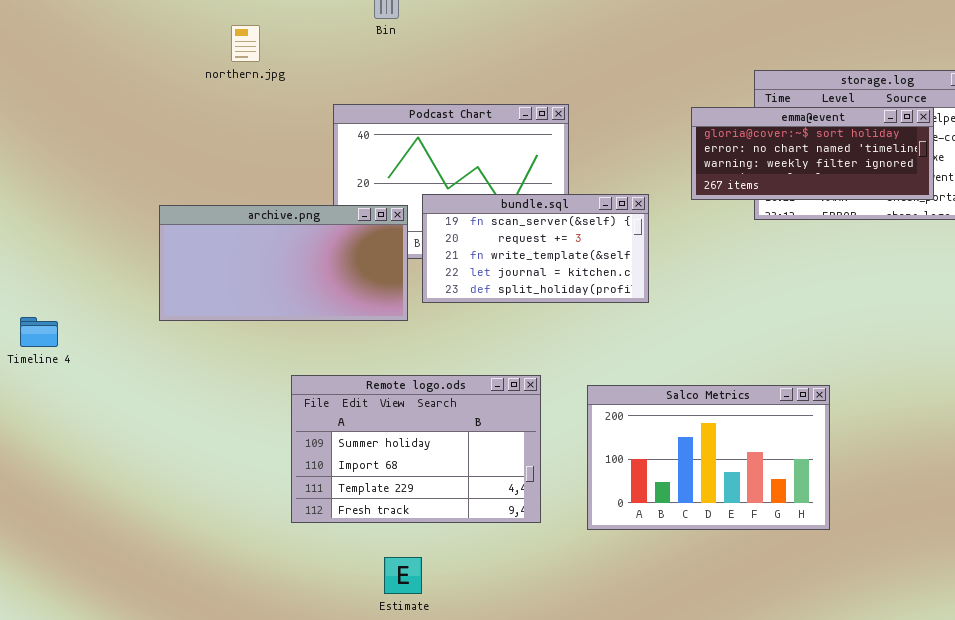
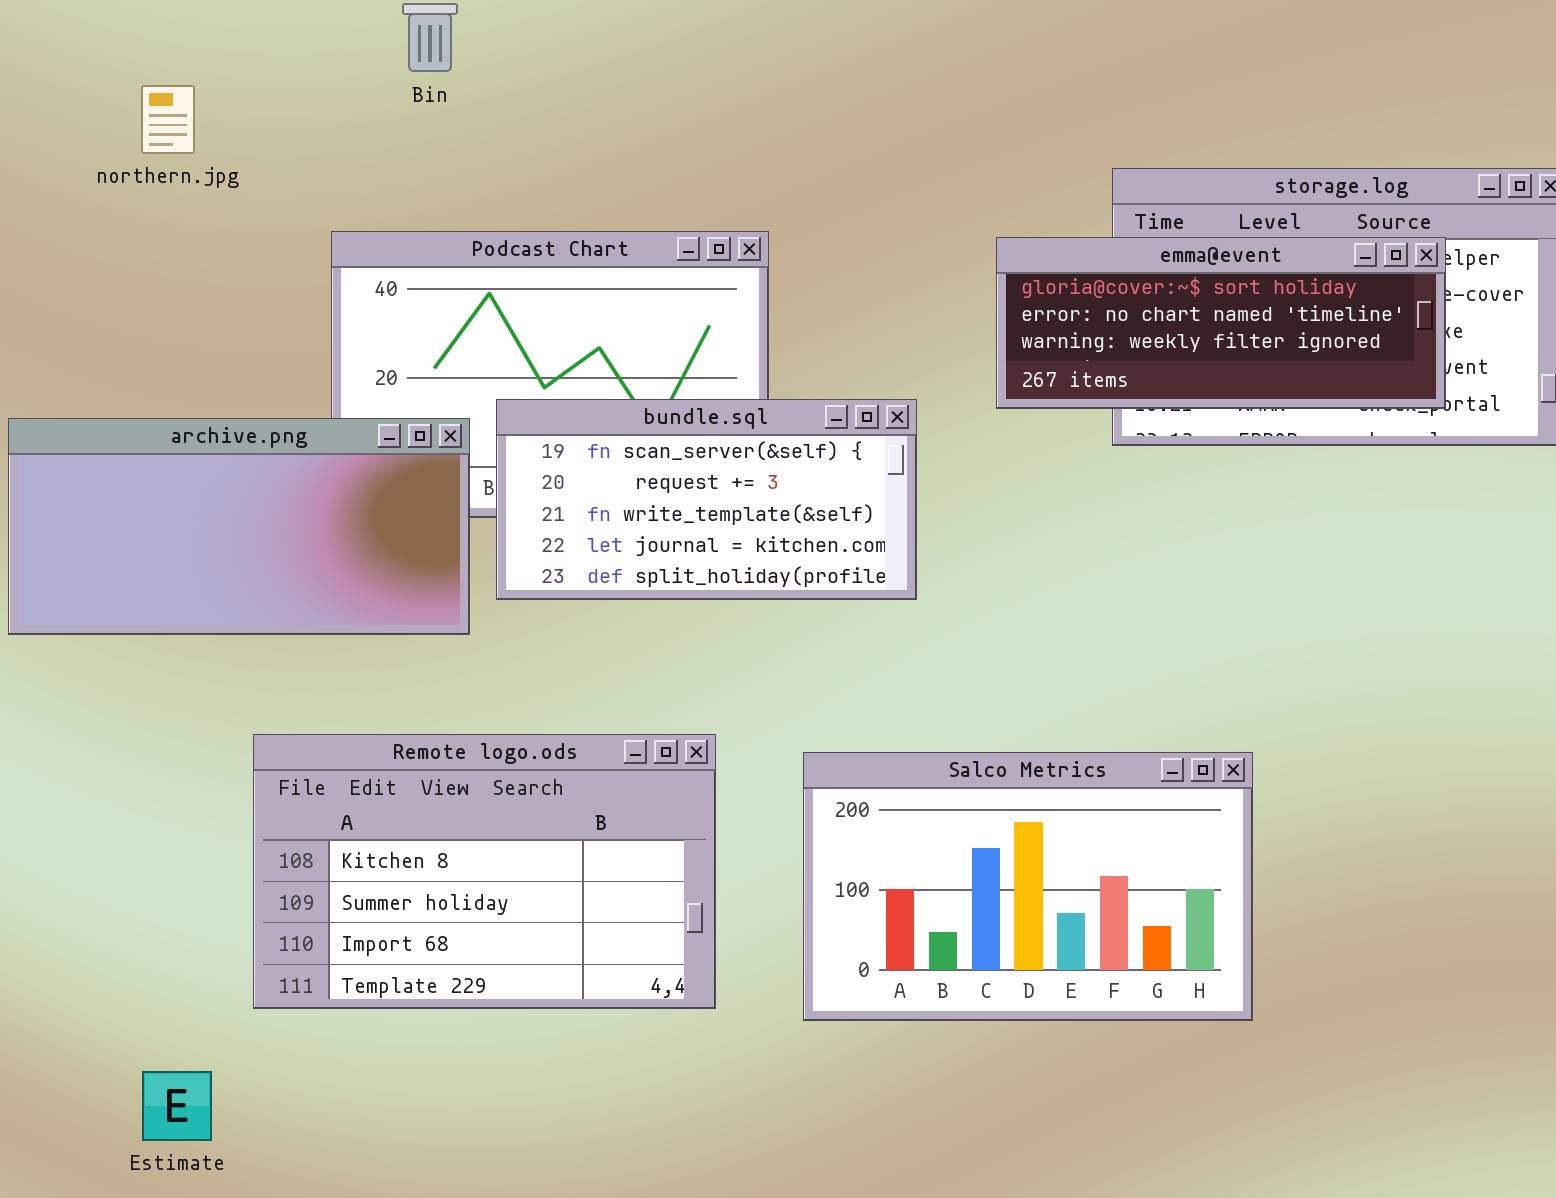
Remote logo.ods: [291,375,541,523] -> [253,734,716,1009], scrolled up 1 row
Estimate: [384,557,422,594] -> [142,1071,212,1141], moved

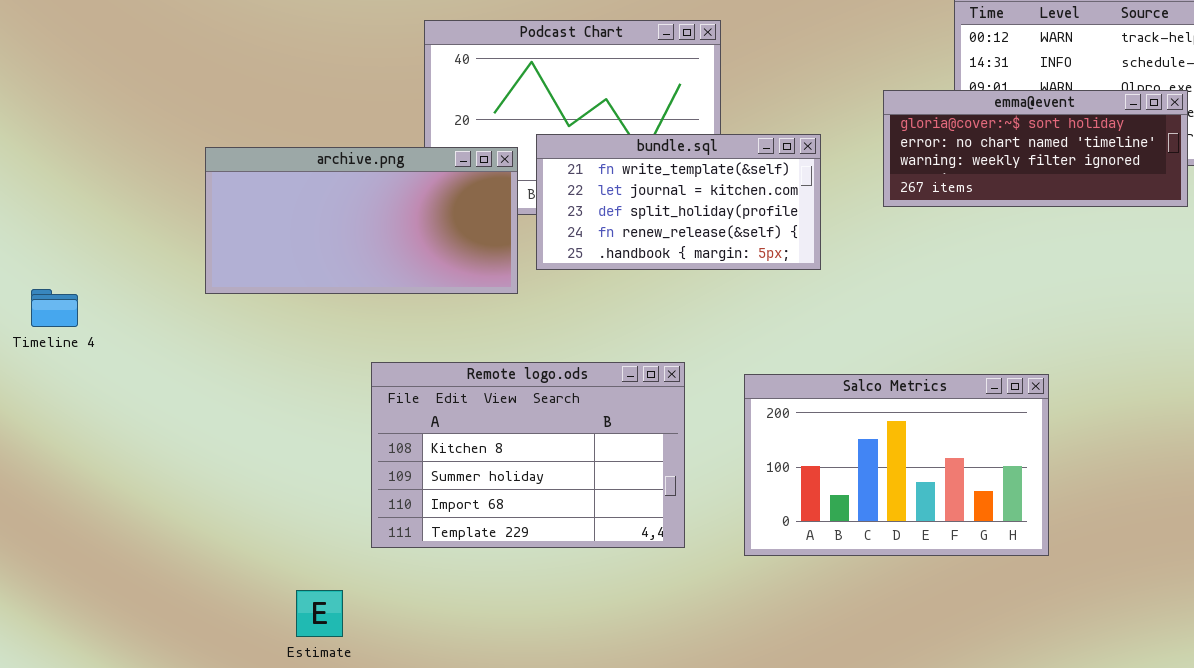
emma@event: [996,237,1446,409] -> [883,90,1188,207], moved
bundle.sql: [496,399,917,600] -> [536,134,821,270], scrolled down 2 rows

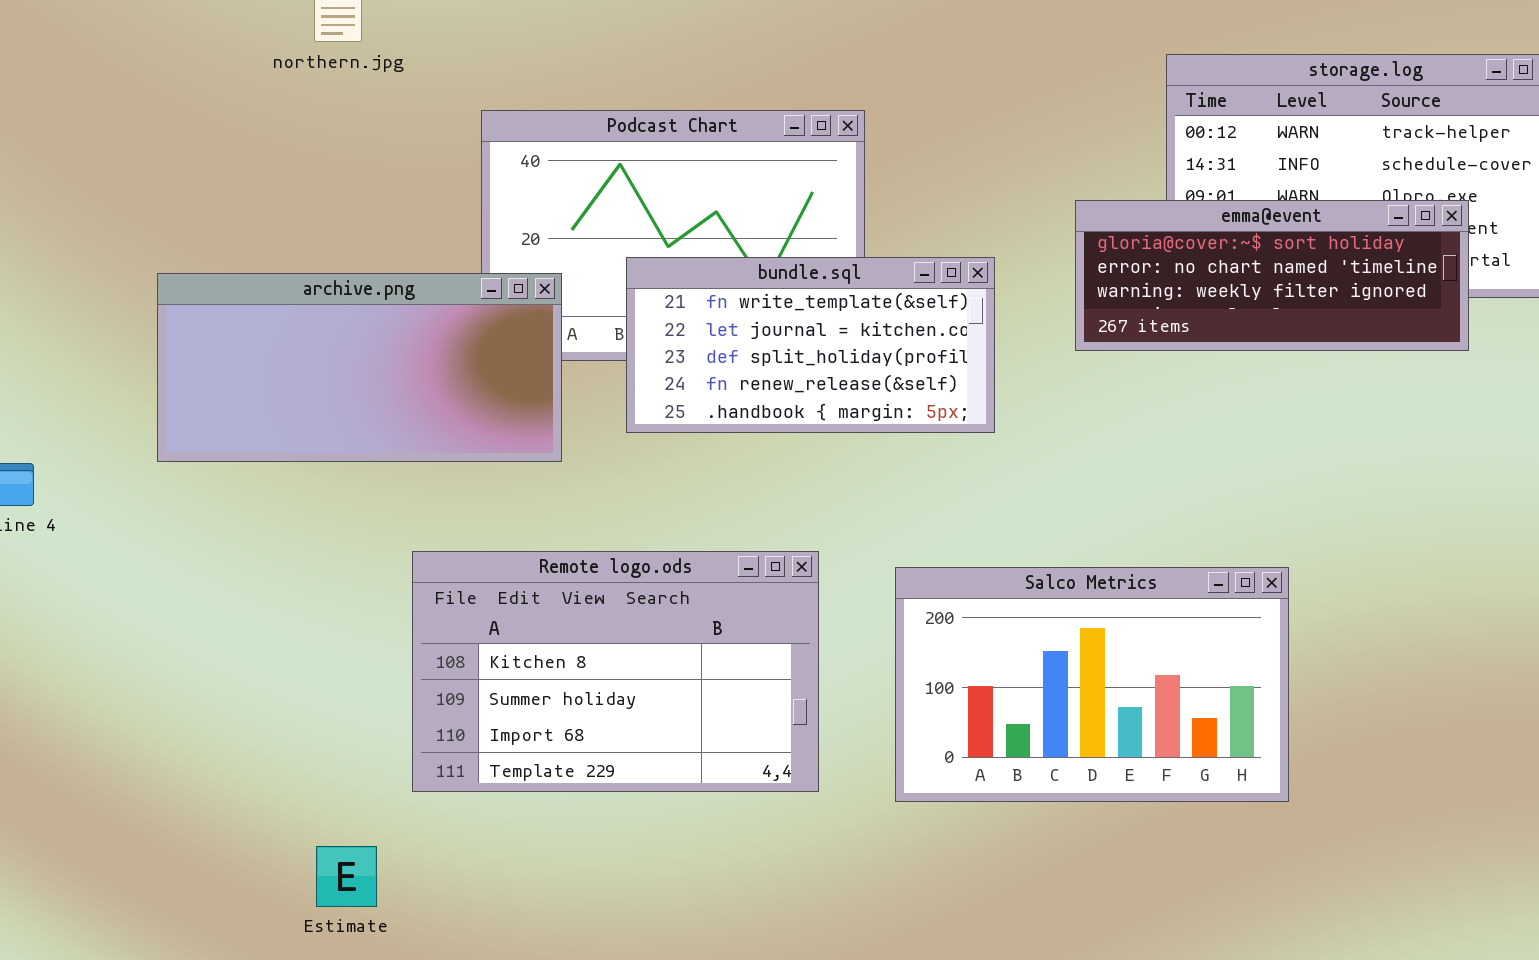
archive.png: [205,147,518,294] -> [157,273,562,462], moved

